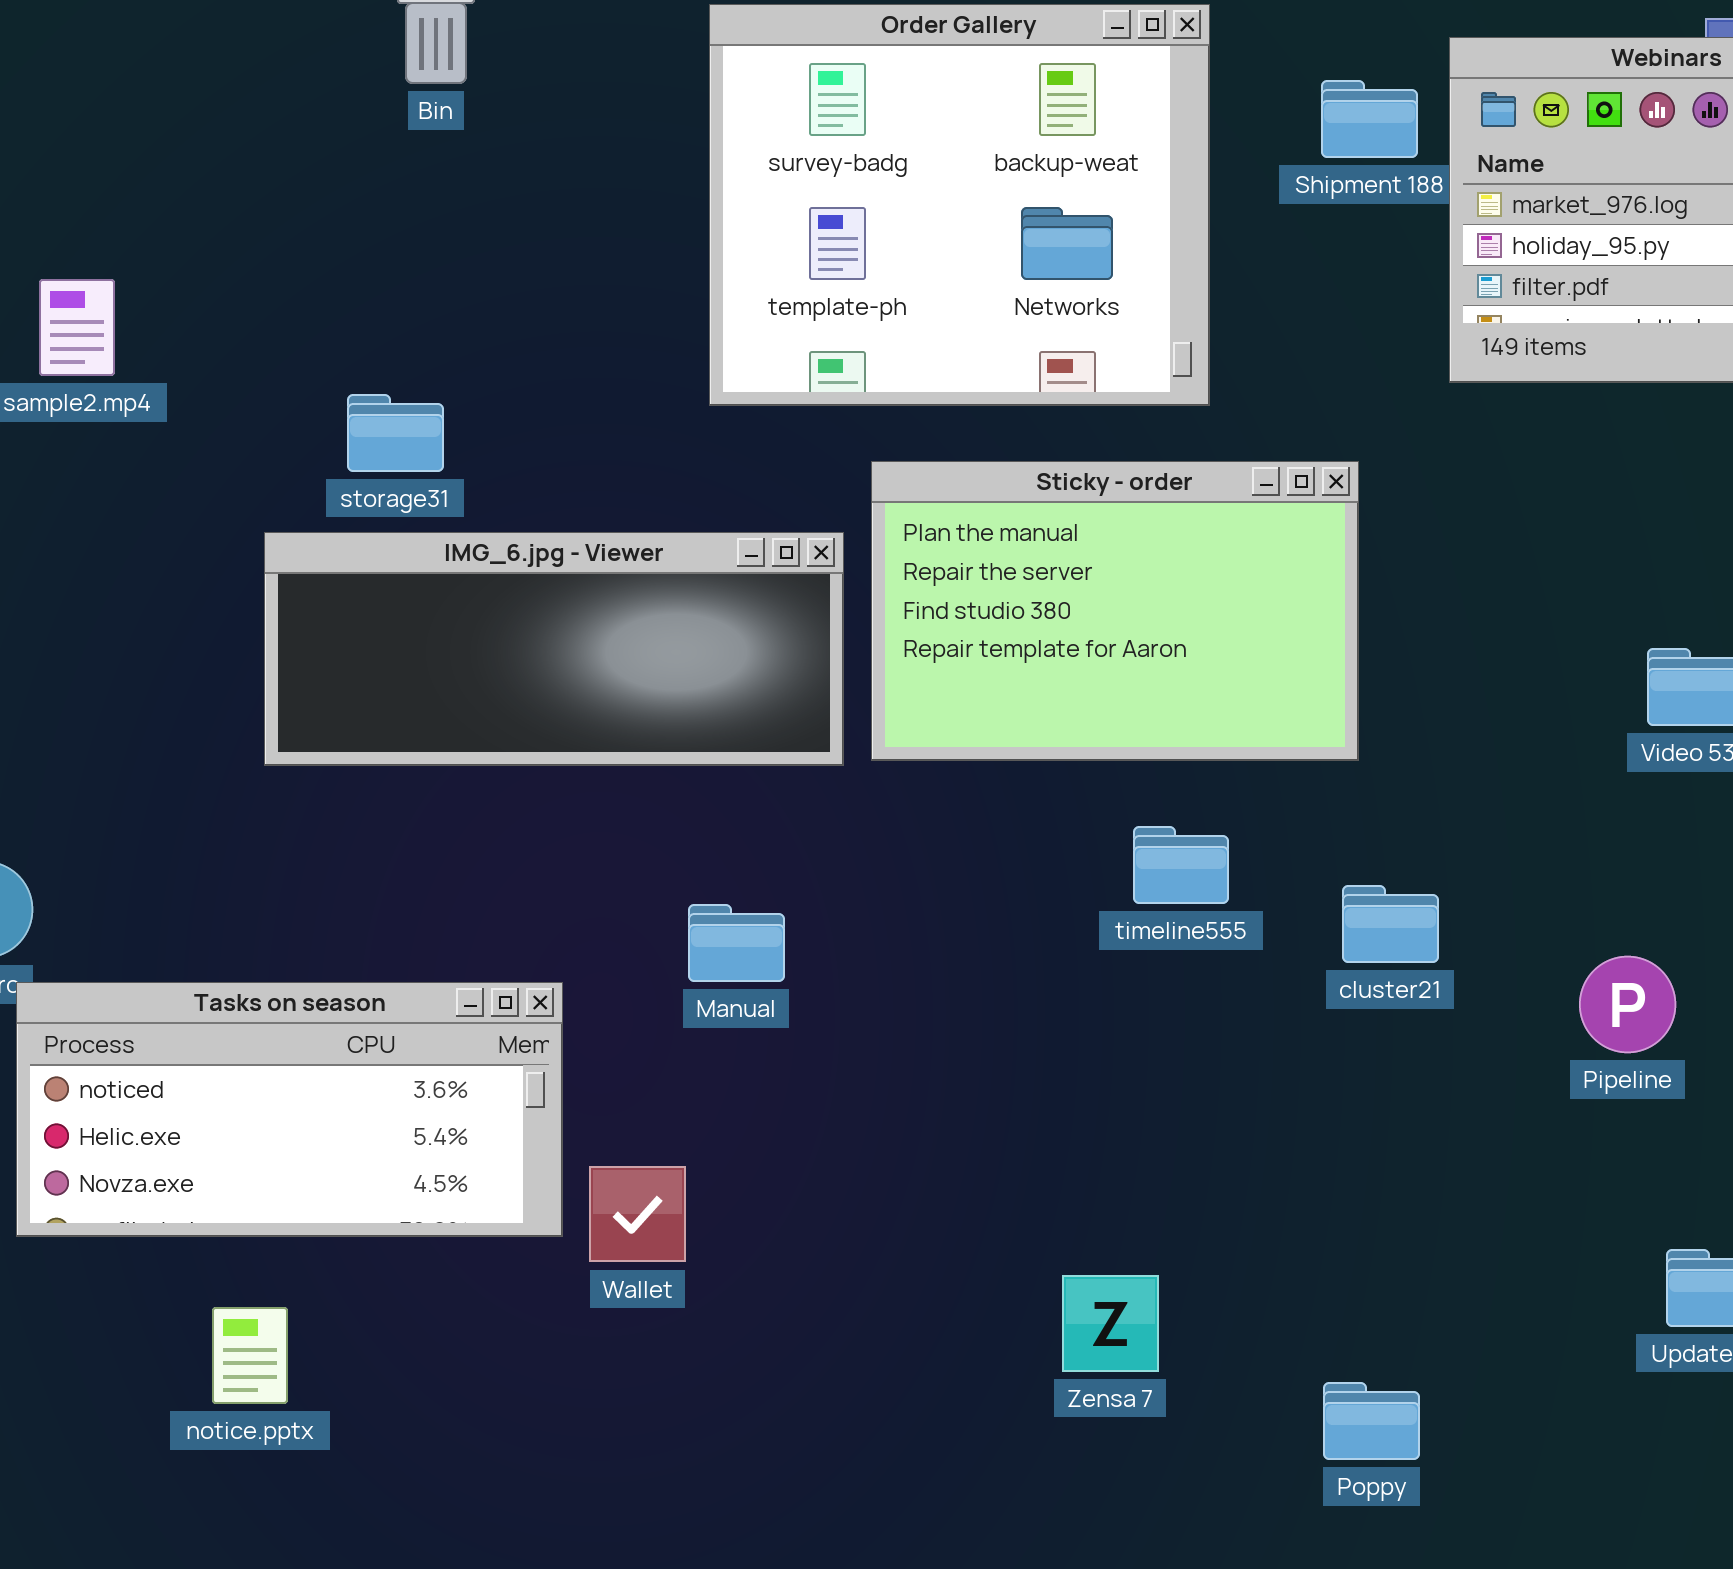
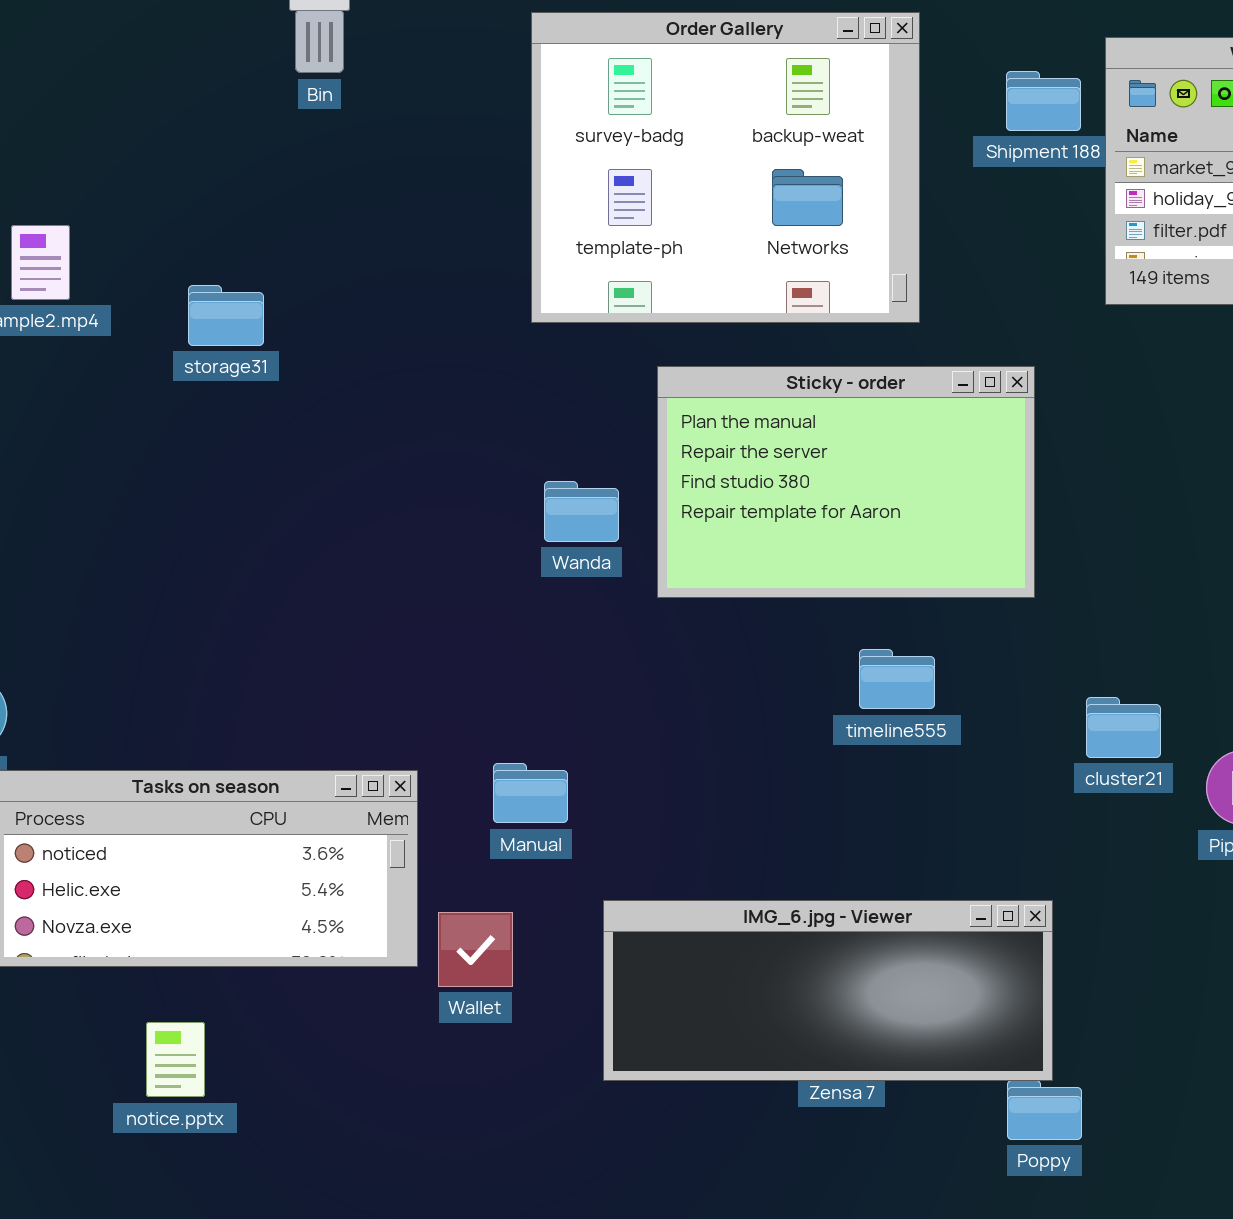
storage31: [347,394,444,472] -> [188,285,264,346], moved
IMG_6.jpg - Viewer: [264,532,844,766] -> [603,900,1053,1081], moved
cluster21: [1342,885,1439,963] -> [1086,697,1161,758], moved
Manual: [688,904,785,982] -> [493,763,568,823], moved

